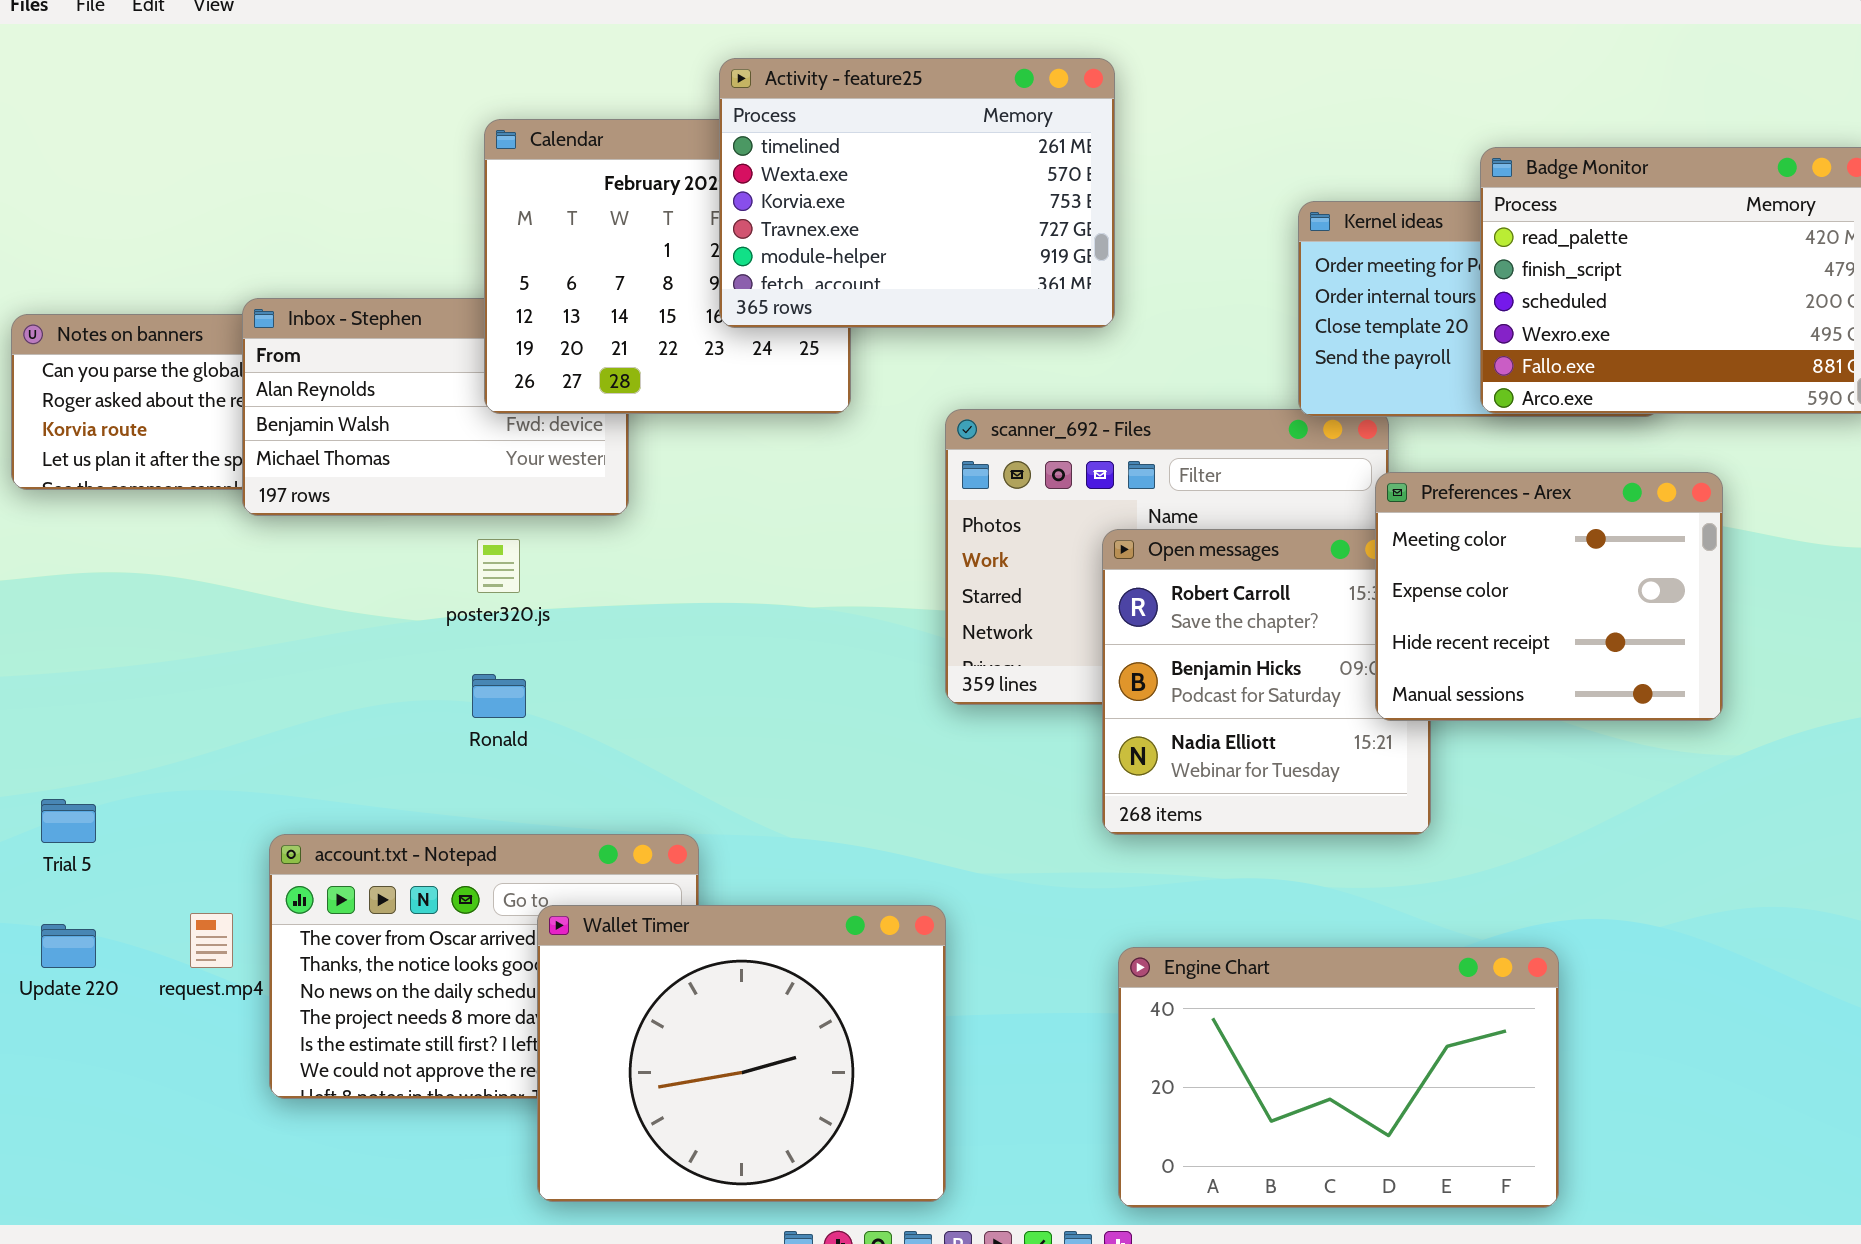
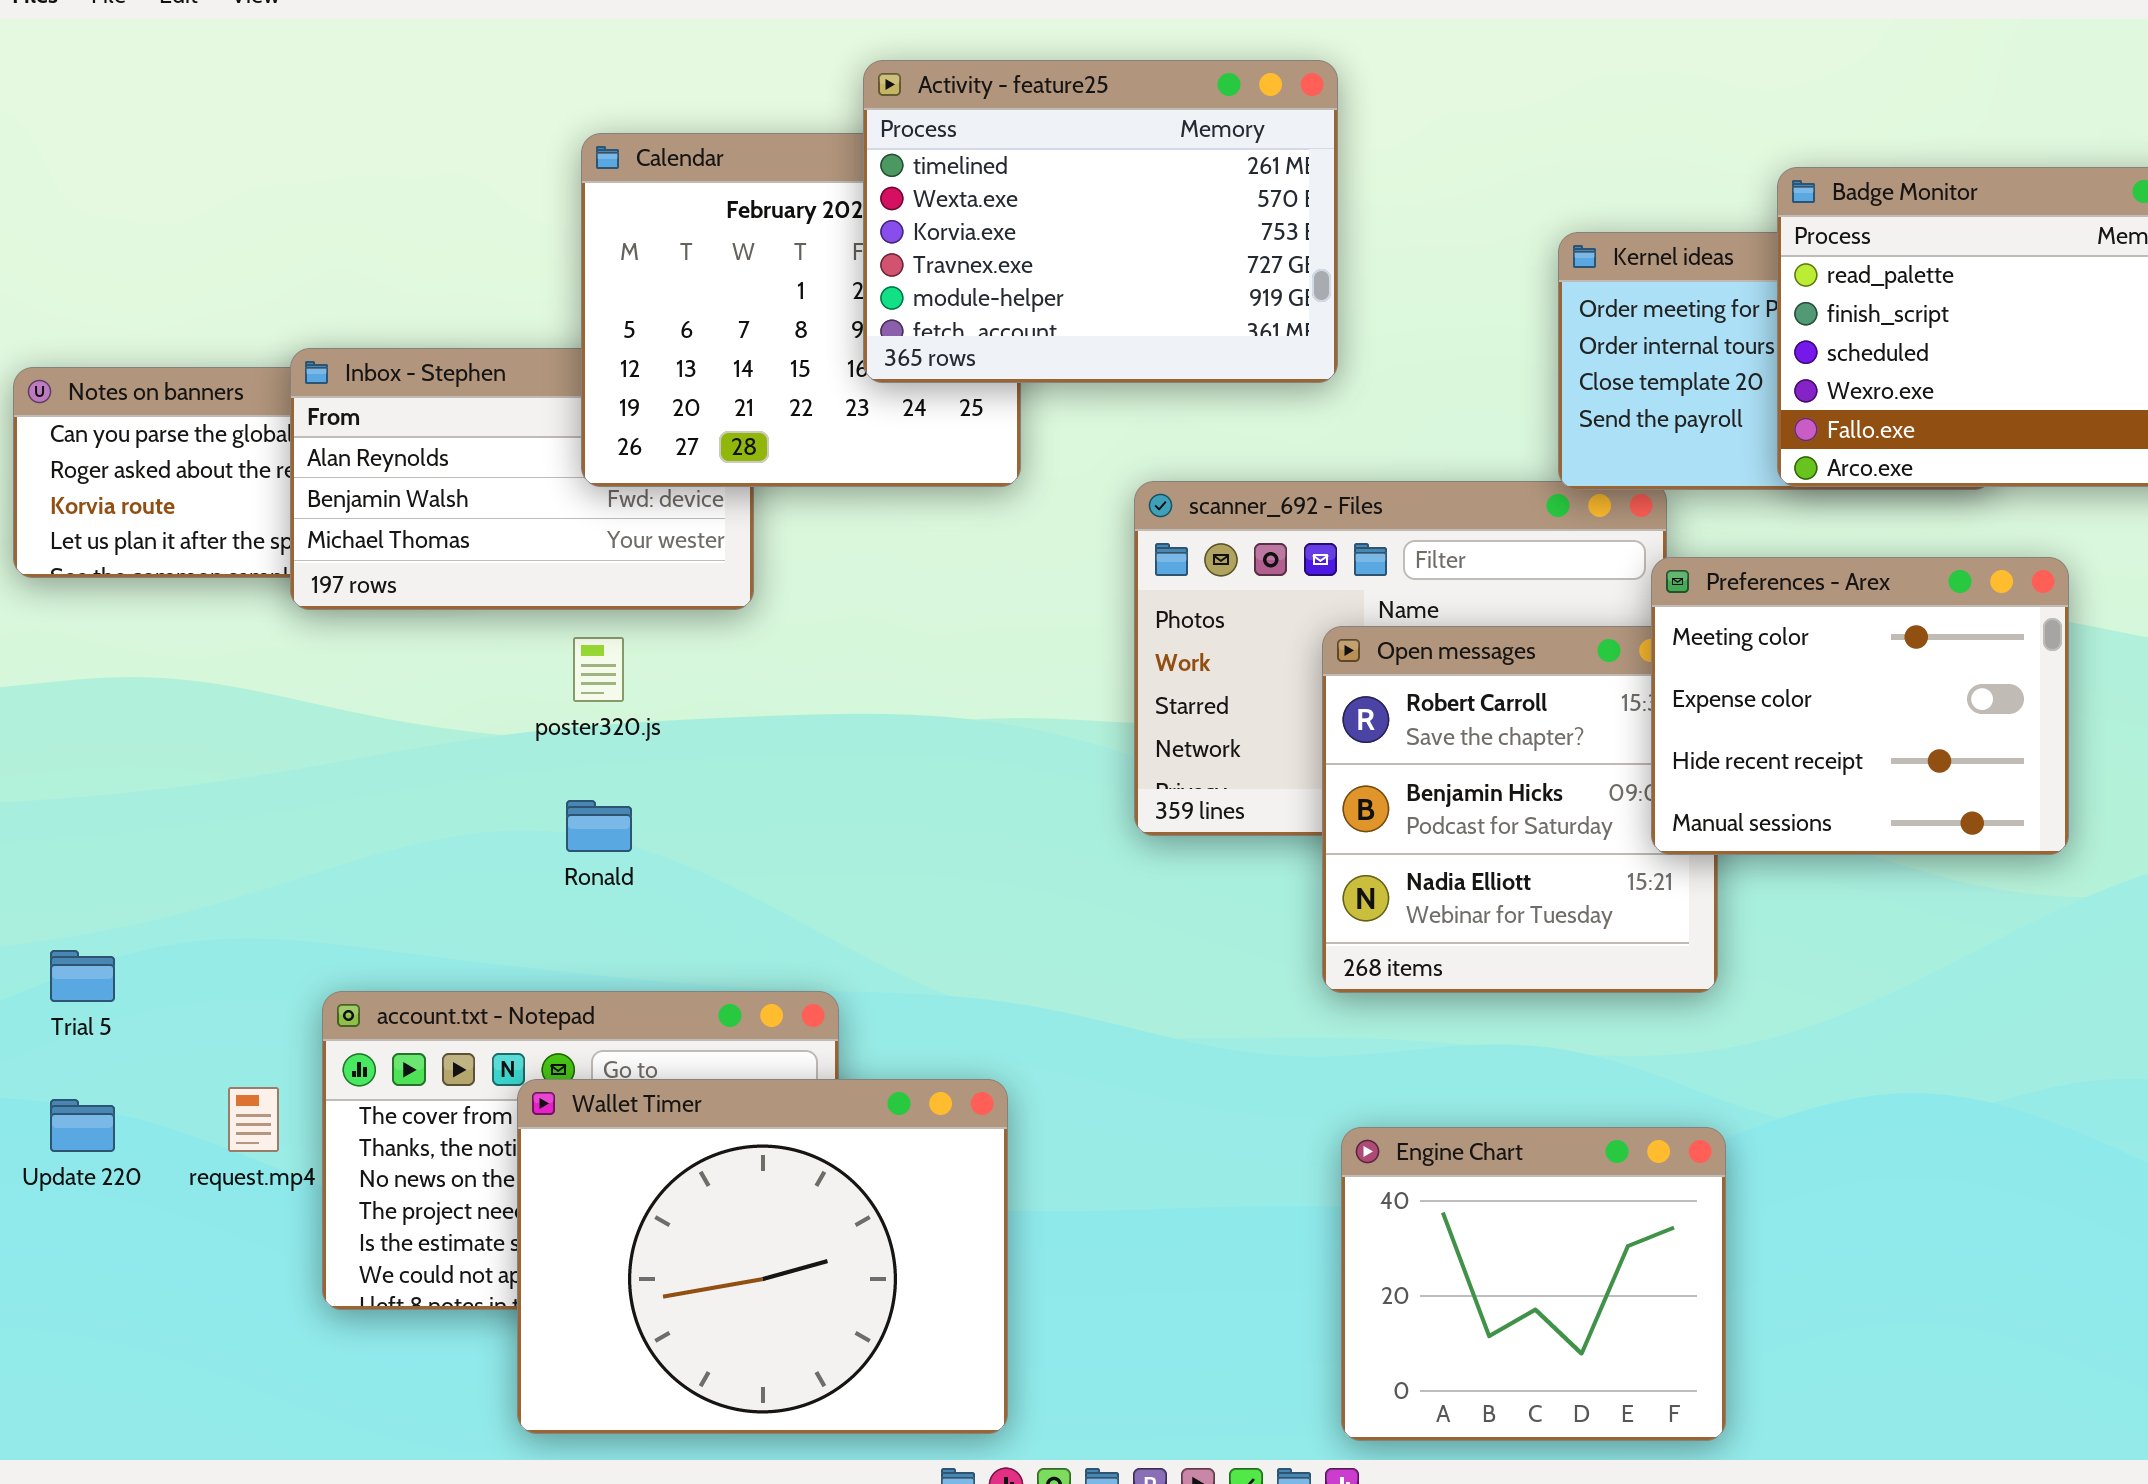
Wallet Timer: [537,905,946,1202] -> [517,1079,1008,1434], moved
Engine Chart: [1118,947,1559,1208] -> [1341,1127,1726,1441], resized

